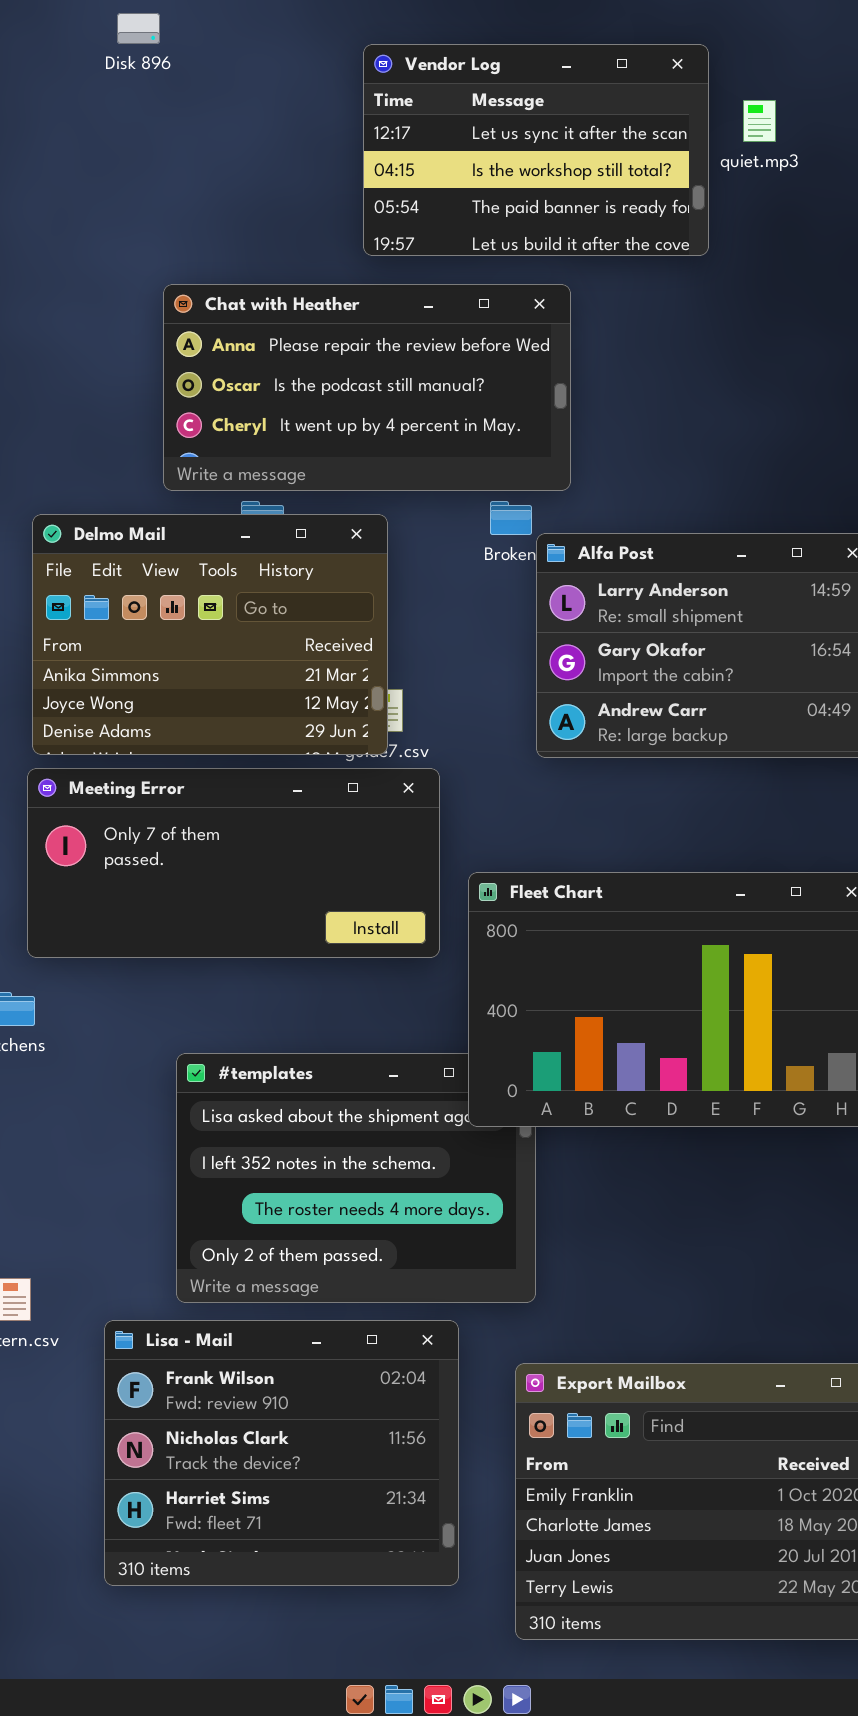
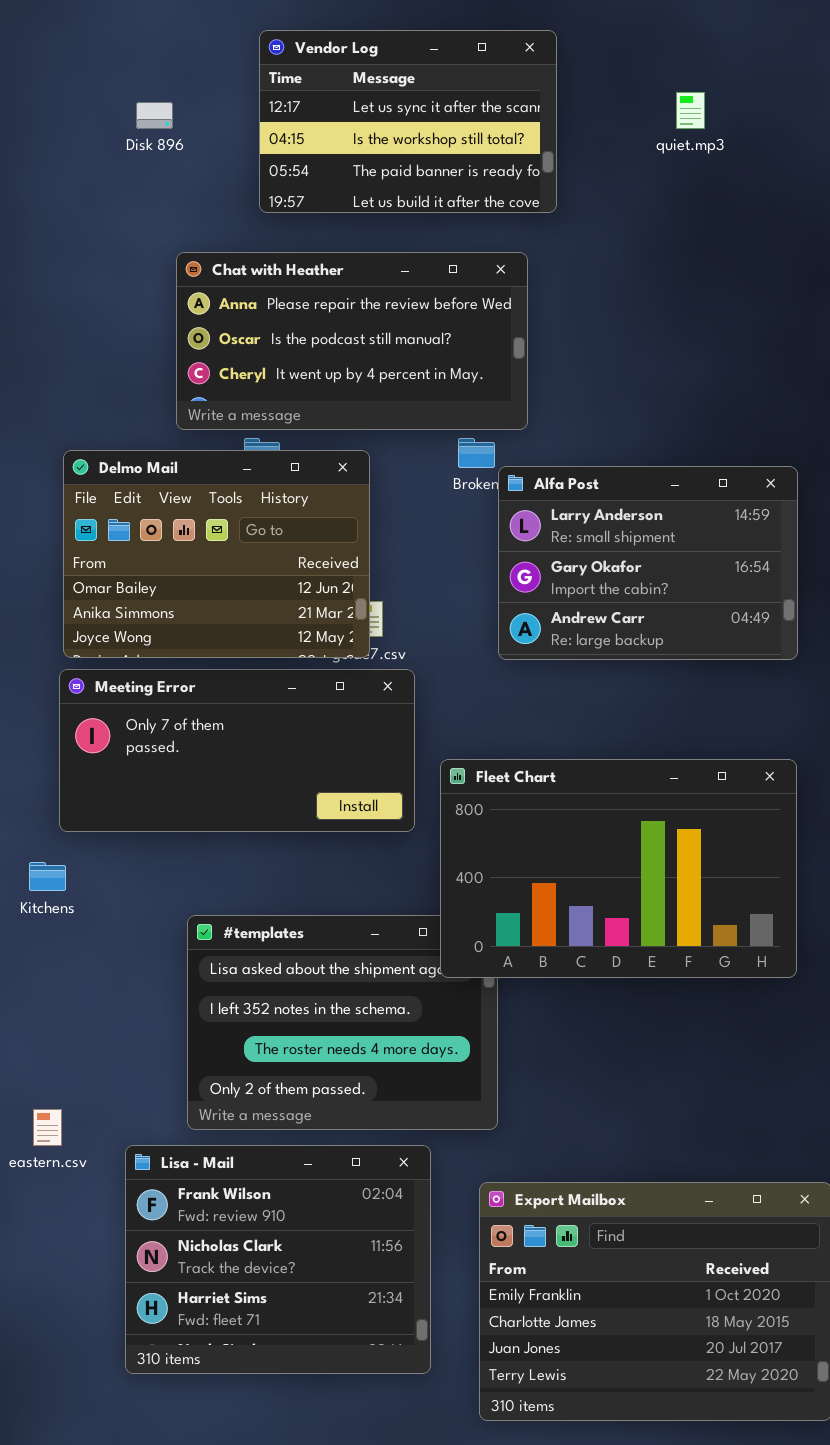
Disk 896: [117,13,160,44] -> [136,102,173,129], moved
Vendor Log: [363,44,709,256] -> [259,30,557,213], moved
Delmo Mail: [32,514,388,755] -> [63,450,370,658], scrolled up 1 row

